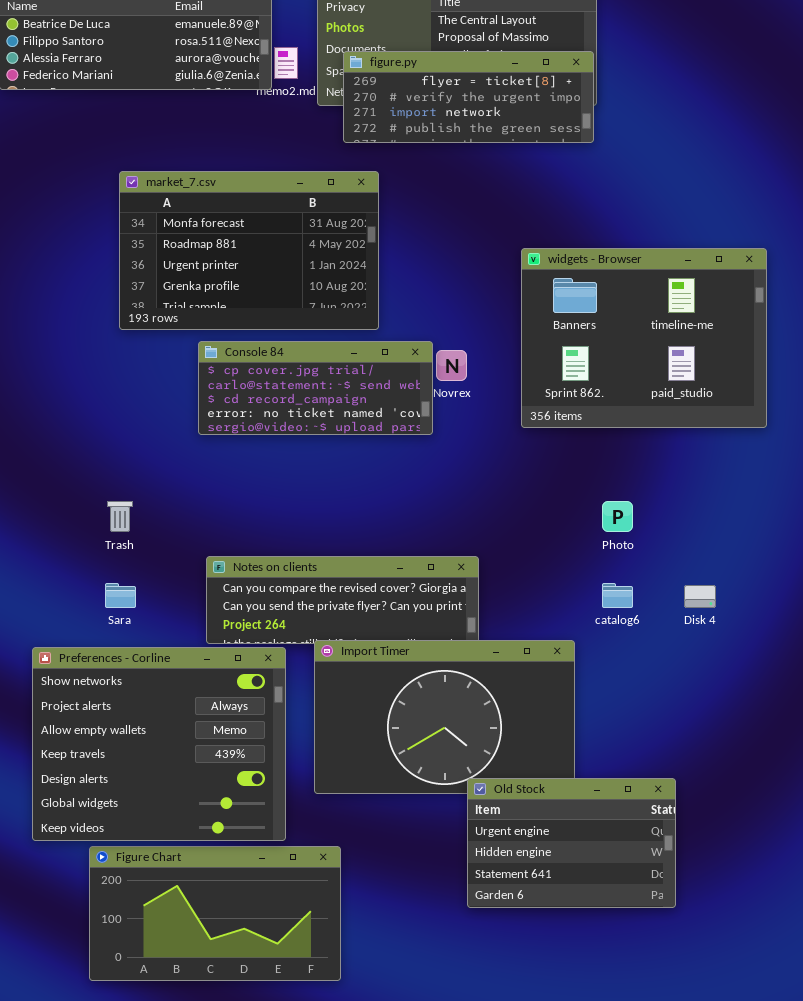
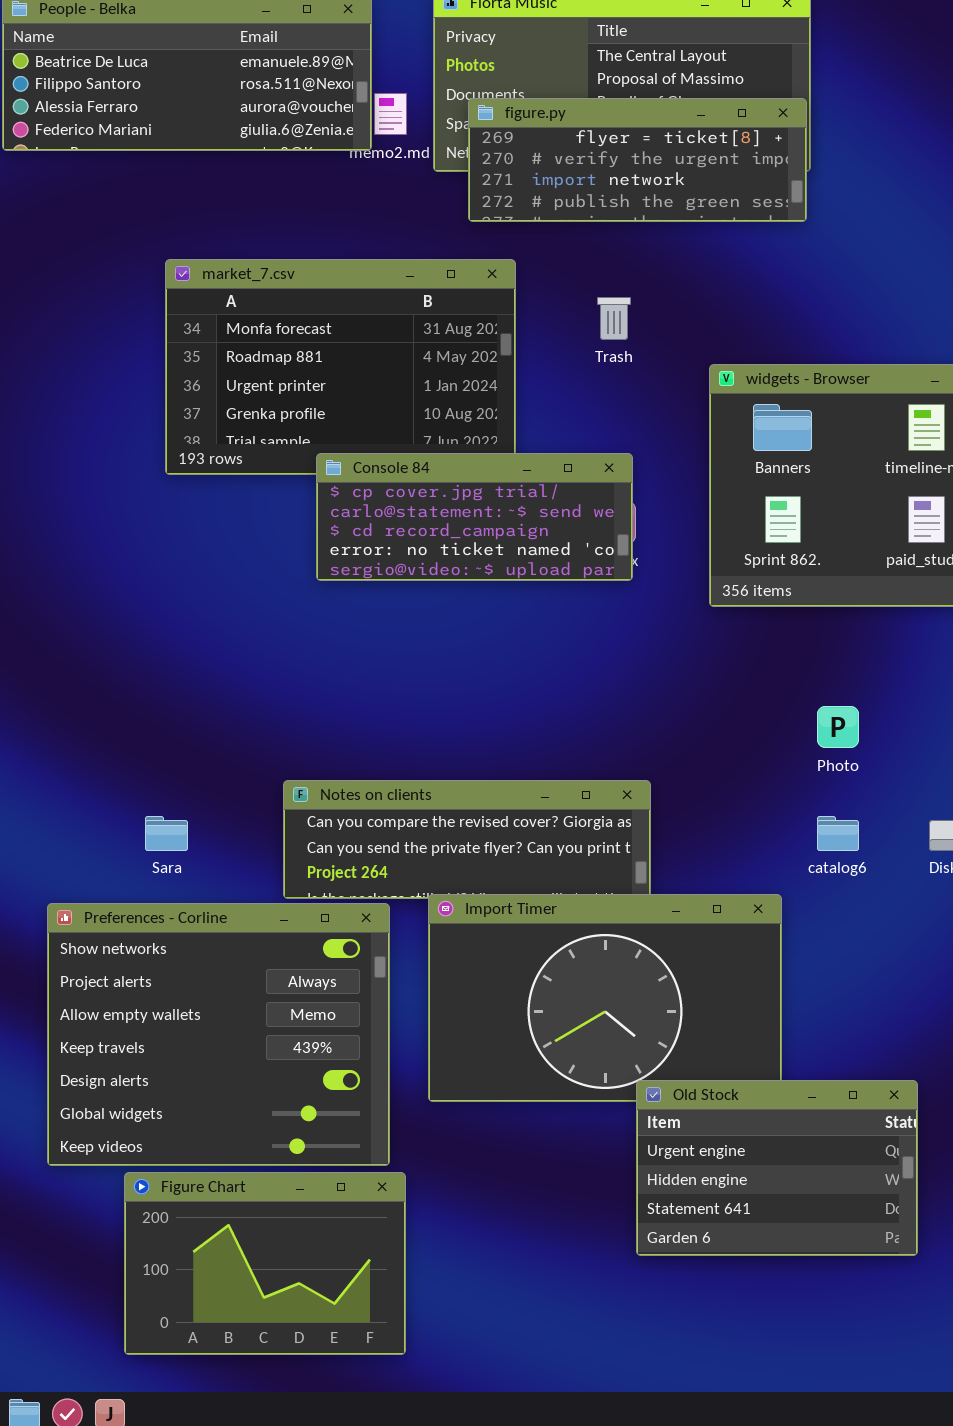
Console 84: [198,341,433,435] -> [316,453,633,581], moved
Trash: [107,501,133,532] -> [597,297,631,340], moved
Figure Chart: [89,846,341,981] -> [124,1172,406,1355], resized

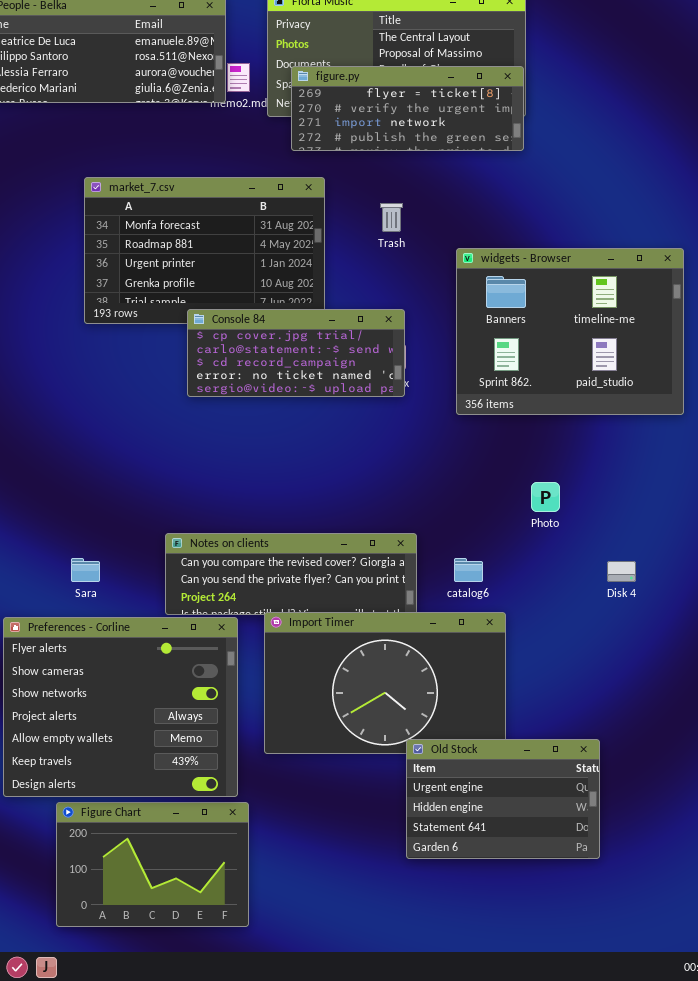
catalog6: [817,816,859,851] -> [454,558,483,582], moved
Preferences - Corline: [47,903,390,1166] -> [3,617,238,797], scrolled up 2 rows

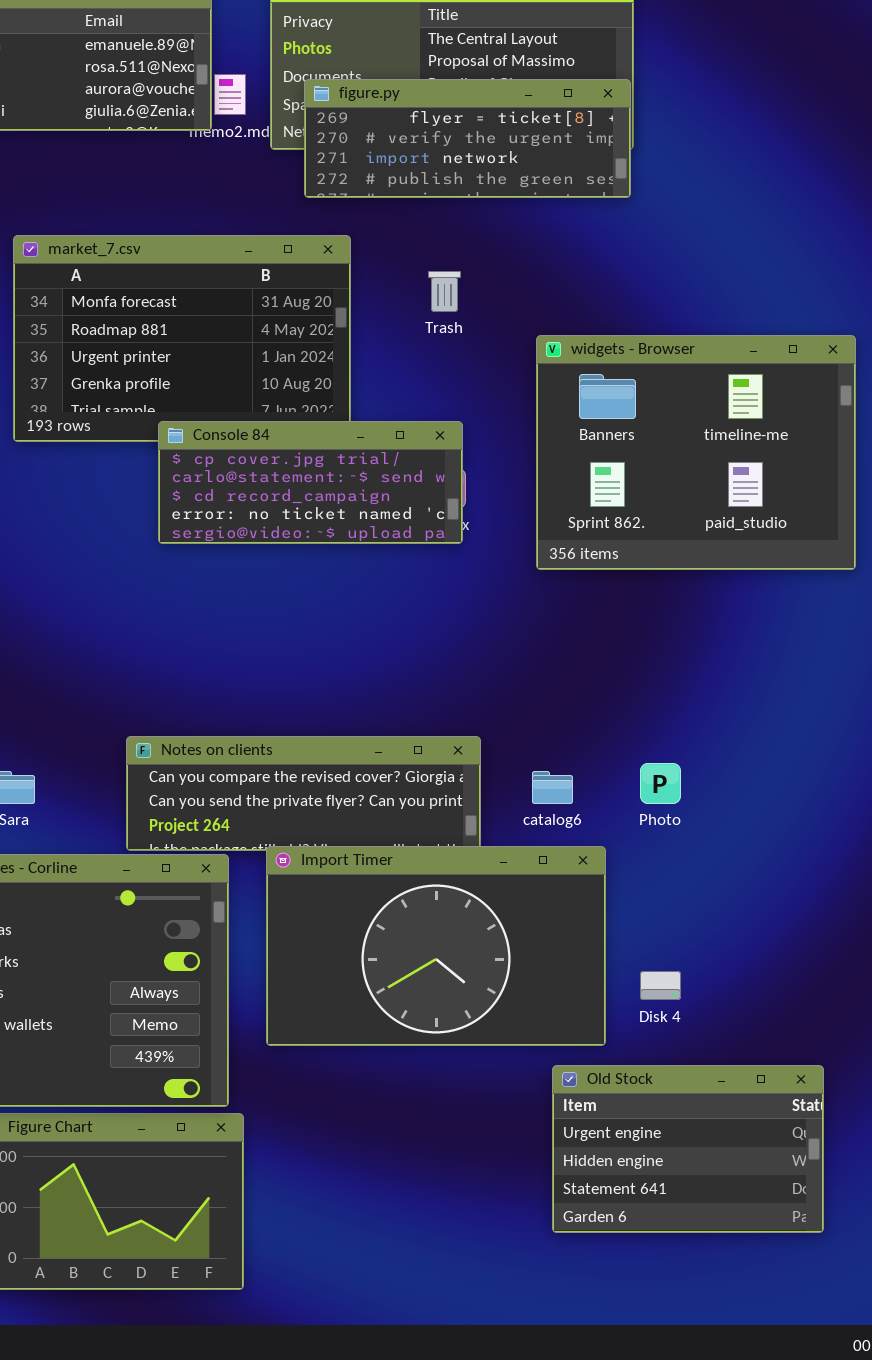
Photo: [531,482,560,512] -> [640,763,681,804], moved
Disk 4: [607,561,636,582] -> [640,971,681,1000], moved
Old Stock: [406,739,600,859] -> [552,1065,824,1233], moved

